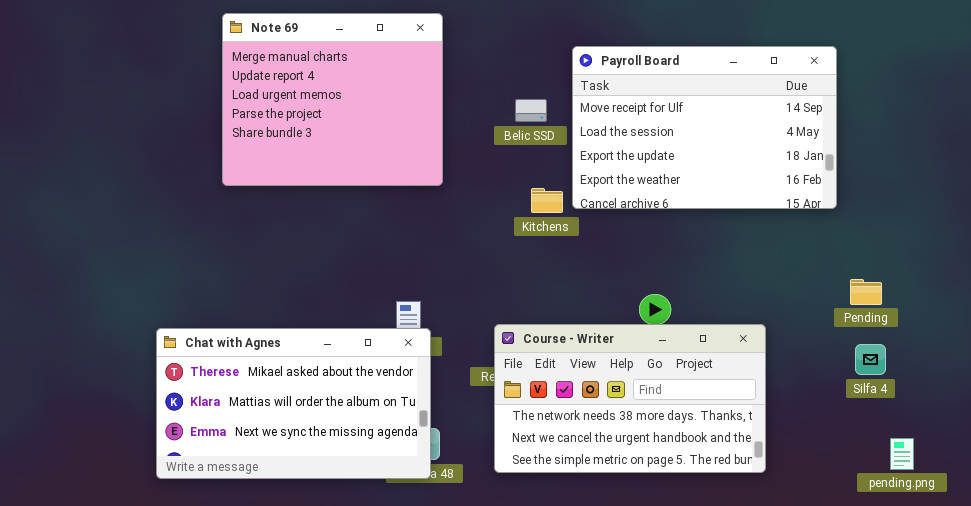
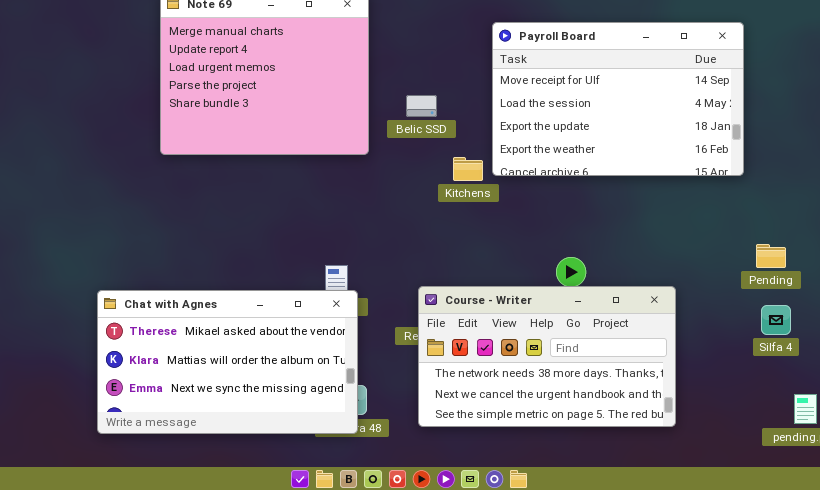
Belic SSD: [515,99,547,122] -> [406,95,437,117], moved

